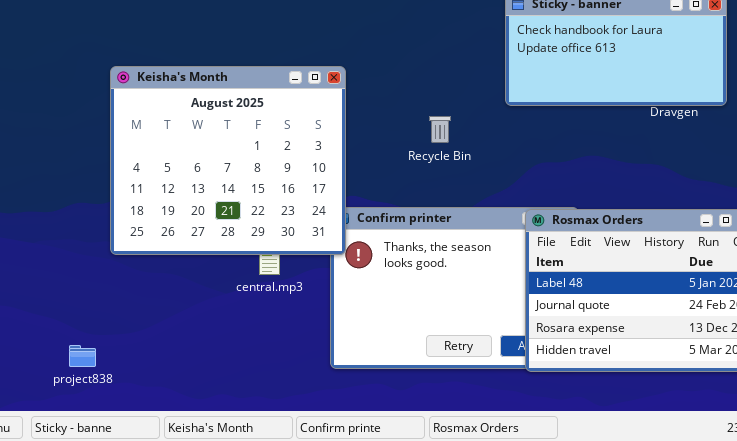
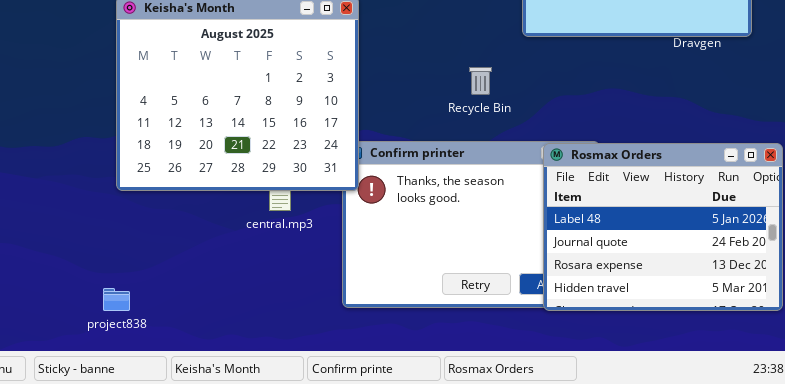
Recycle Bin: [429,116,451,143] -> [469,67,492,95], moved
project838: [69,345,96,367] -> [103,288,130,311], moved

